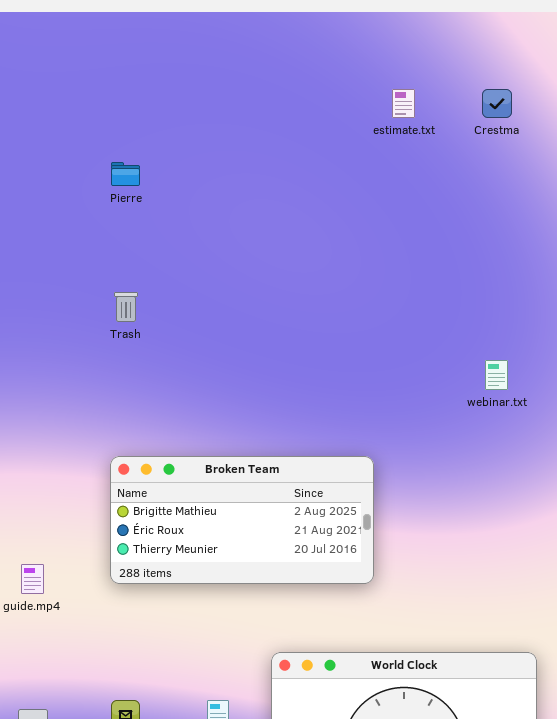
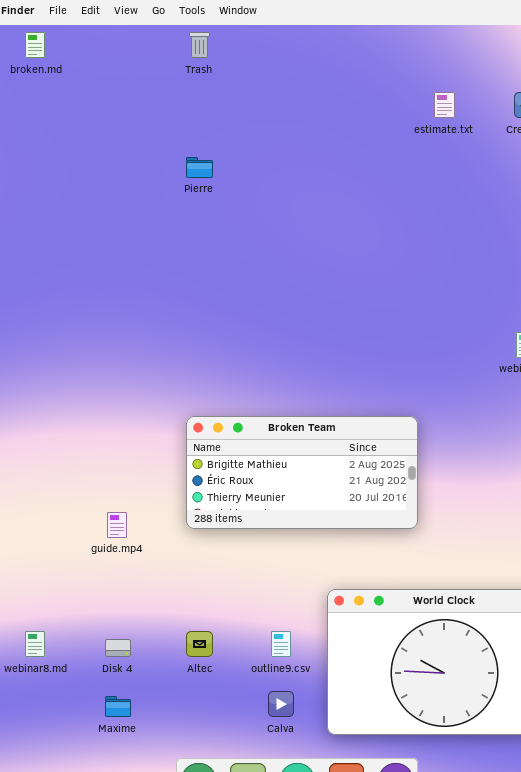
Trash: [114,292,138,322] -> [189,32,210,58], moved

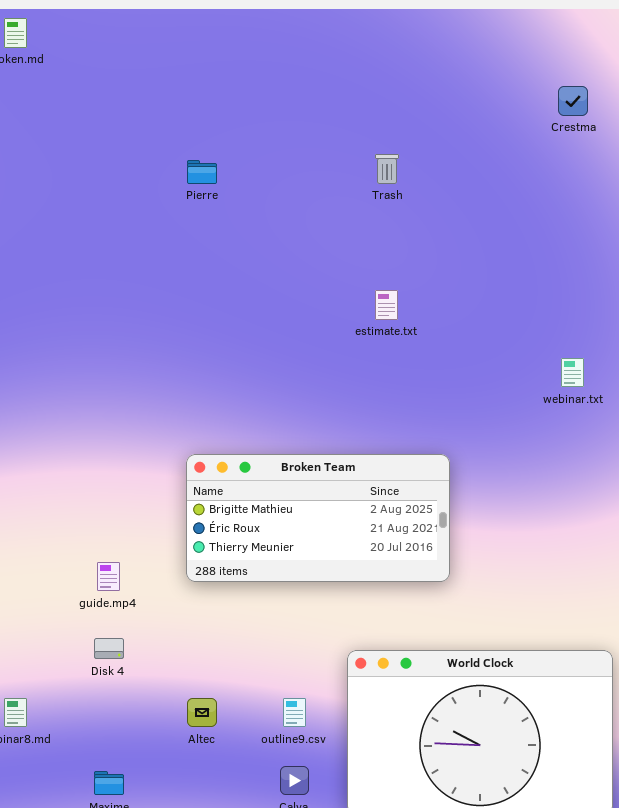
Trash: [189,32,210,58] -> [375,154,399,184], moved
estimate.txt: [434,92,455,118] -> [375,290,398,320], moved
Disk 4: [105,639,131,657] -> [94,638,124,659], moved

